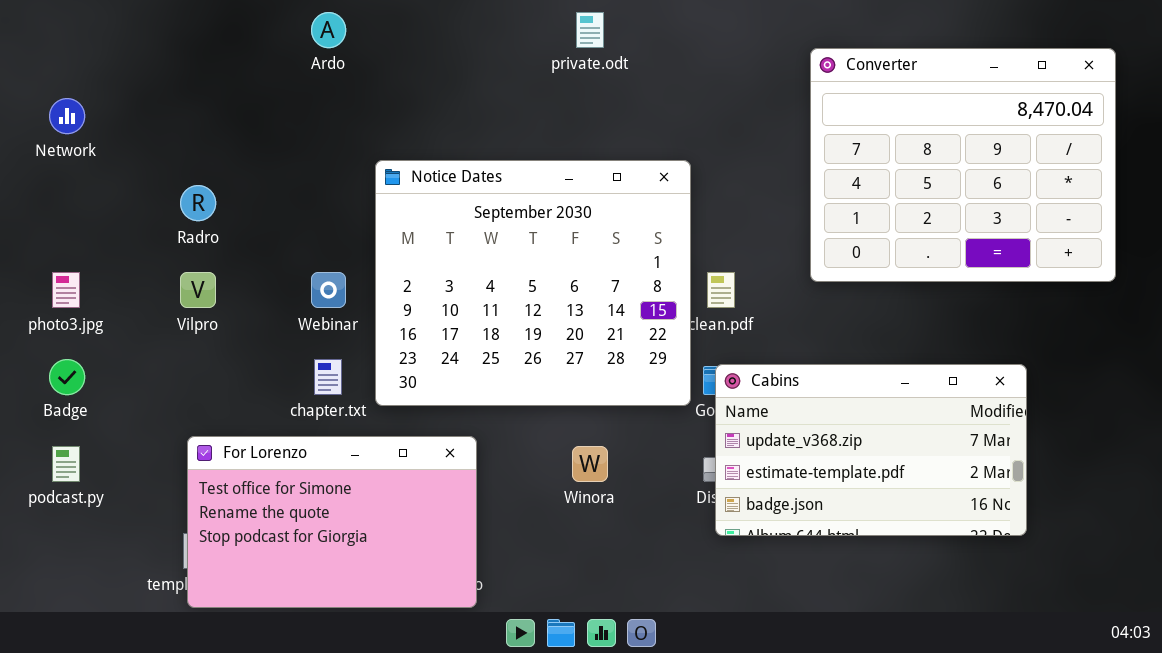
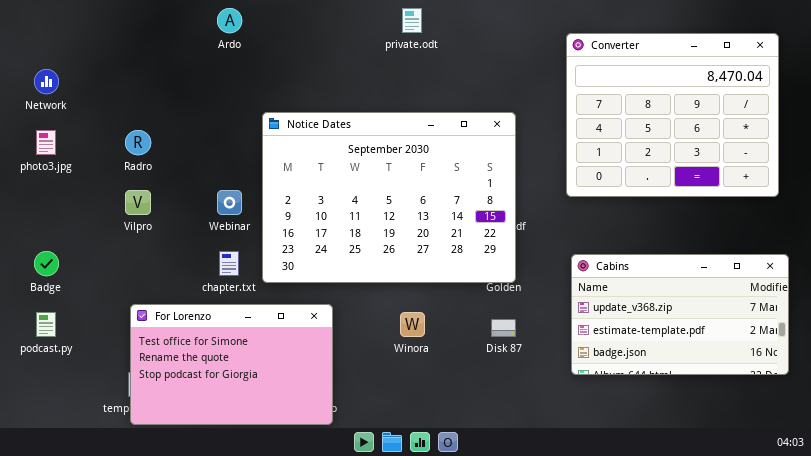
Notice Dates: [375,160,691,406] -> [262,112,516,283], resized
photo3.jpg: [52,272,80,308] -> [36,130,56,155], moved
Cabins: [715,364,1027,536] -> [571,254,789,375], moved

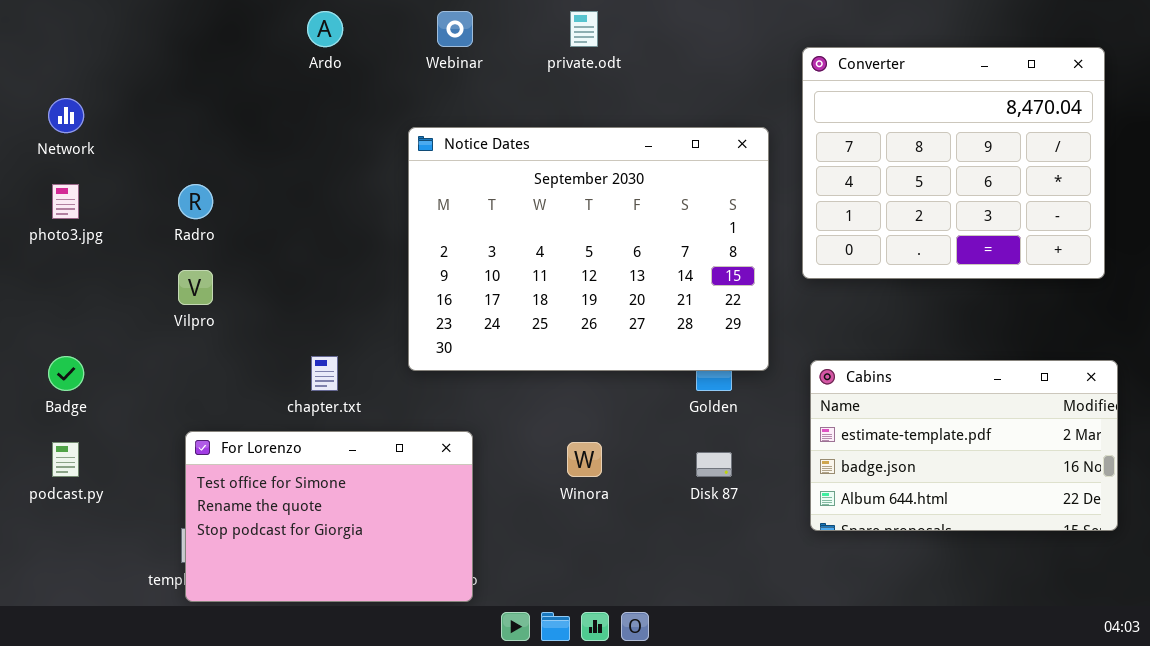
Notice Dates: [262,112,516,283] -> [408,127,769,371], moved
Webinar: [217,190,242,215] -> [437,11,473,47], moved
Cabins: [571,254,789,375] -> [810,360,1118,531], scrolled down 1 row

